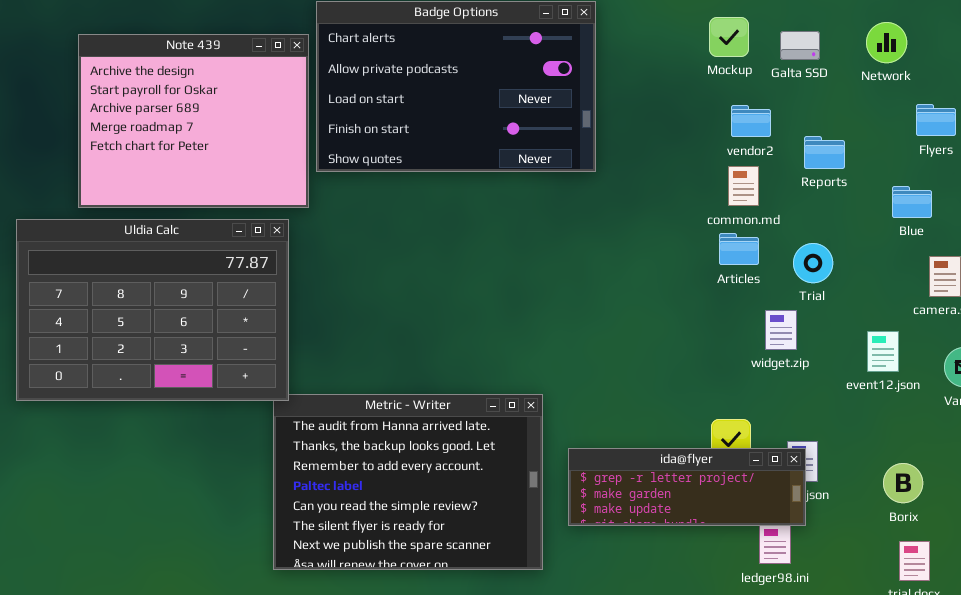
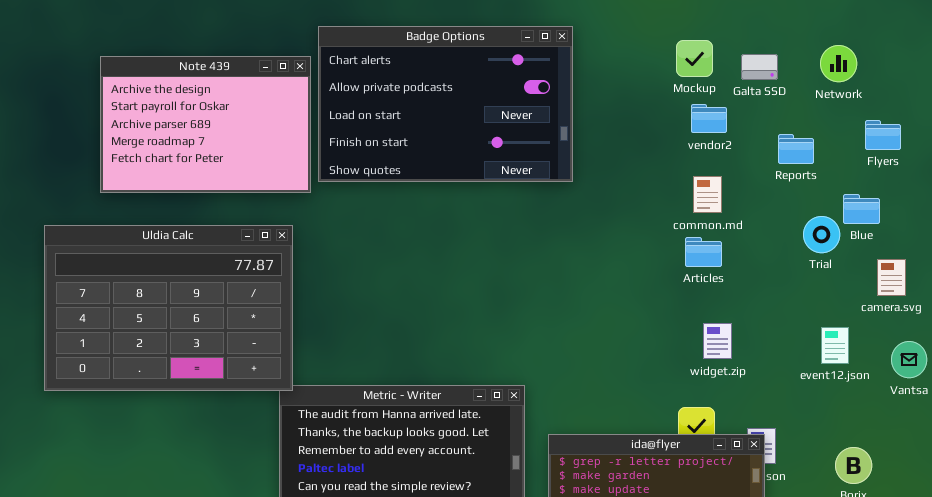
Note 439: [78,34,309,208] -> [100,56,311,193], resized
vendor2: [731,105,771,137] -> [691,104,727,133], moved
Reports: [804,136,845,169] -> [778,134,814,164], moved
Trial: [793,243,833,283] -> [803,216,840,253], moved
widget.zip: [765,310,797,350] -> [703,323,732,359], moved

